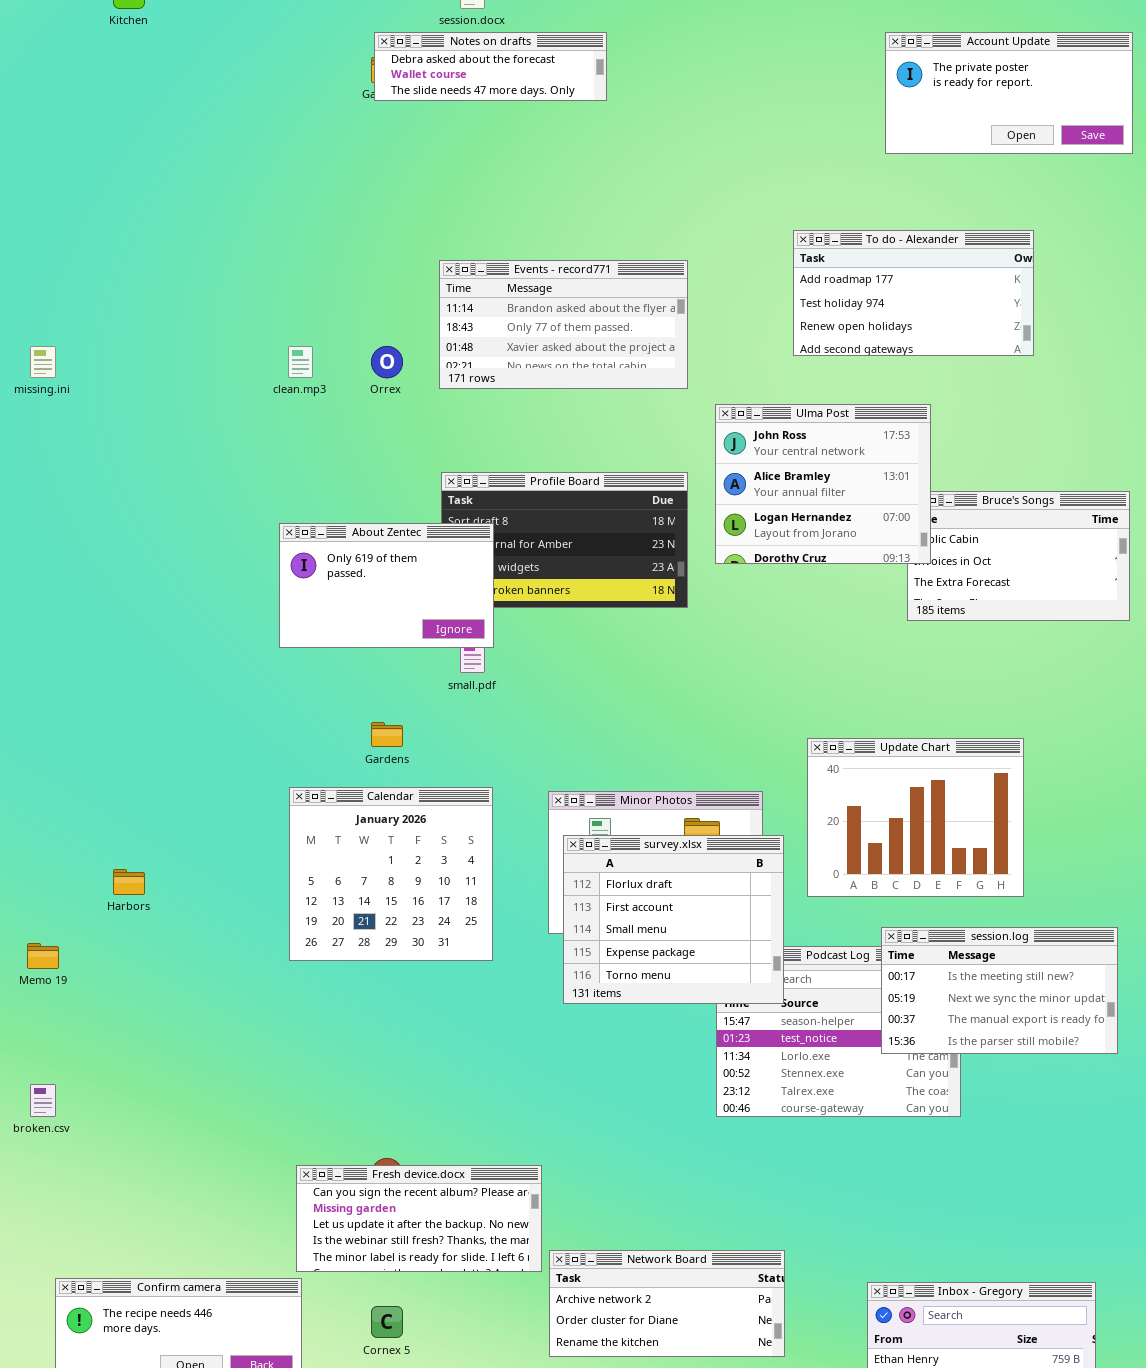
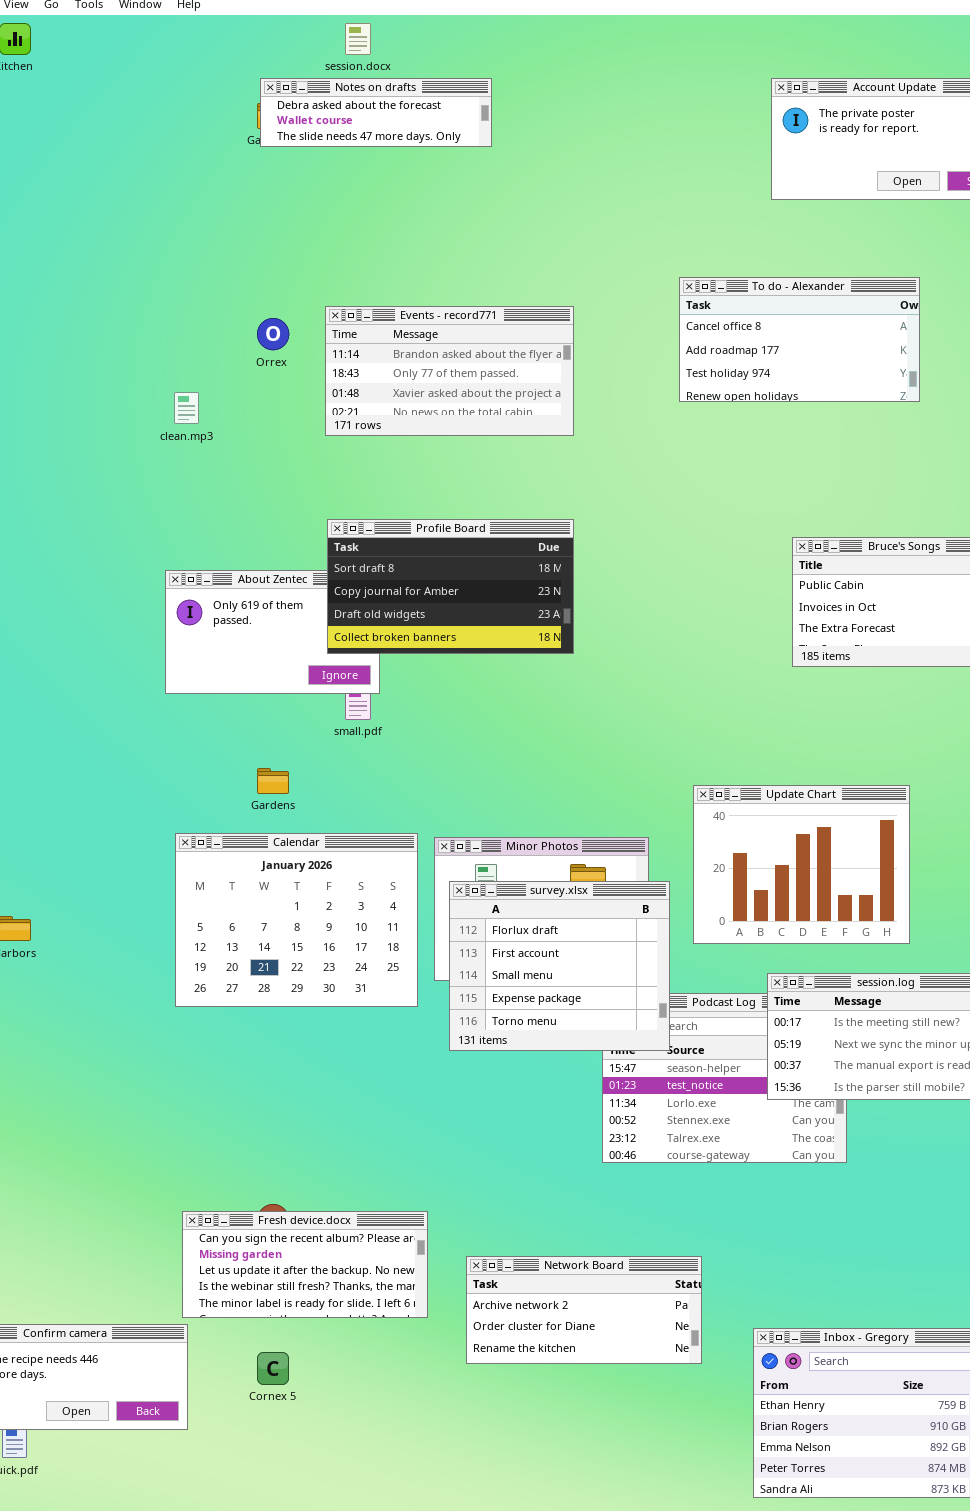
To do - Alexander: [793,230,1034,356] -> [679,277,920,402], scrolled up 1 row
Orrex: [371,346,403,378] -> [257,318,289,350], moved
Ulma Post: [715,404,931,564] -> none, closed
Profile Board: [441,472,688,608] -> [327,519,574,654], raised
Calendar: [289,787,493,961] -> [175,833,418,1007], resized
Network Board: [549,1250,785,1357] -> [466,1256,702,1364], moved

